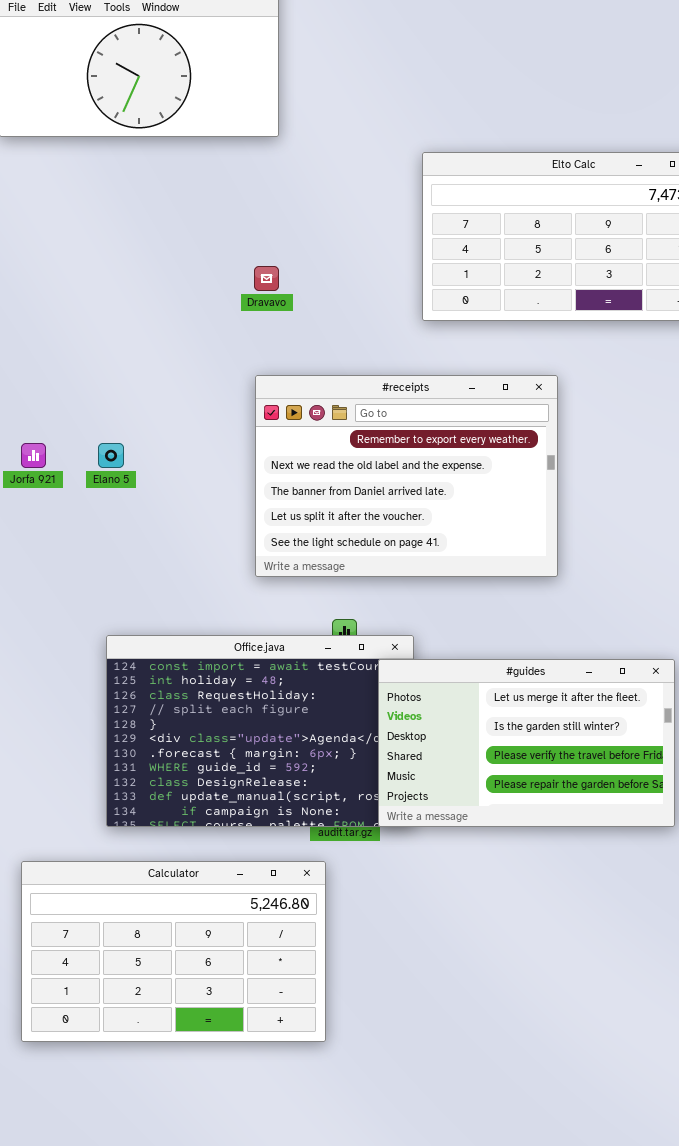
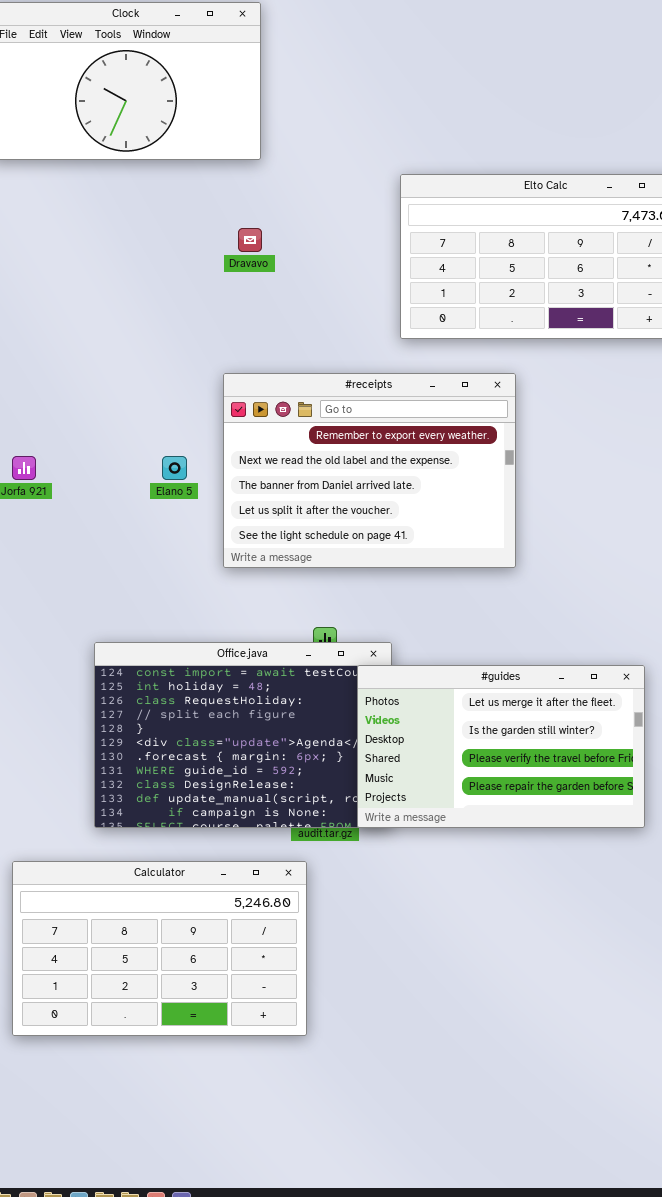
Dravavo: [254,266,279,291] -> [238,228,262,252], moved
#receipts: [255,375,558,577] -> [223,373,516,568], moved
Elano 5: [98,443,124,468] -> [162,456,187,480], moved

